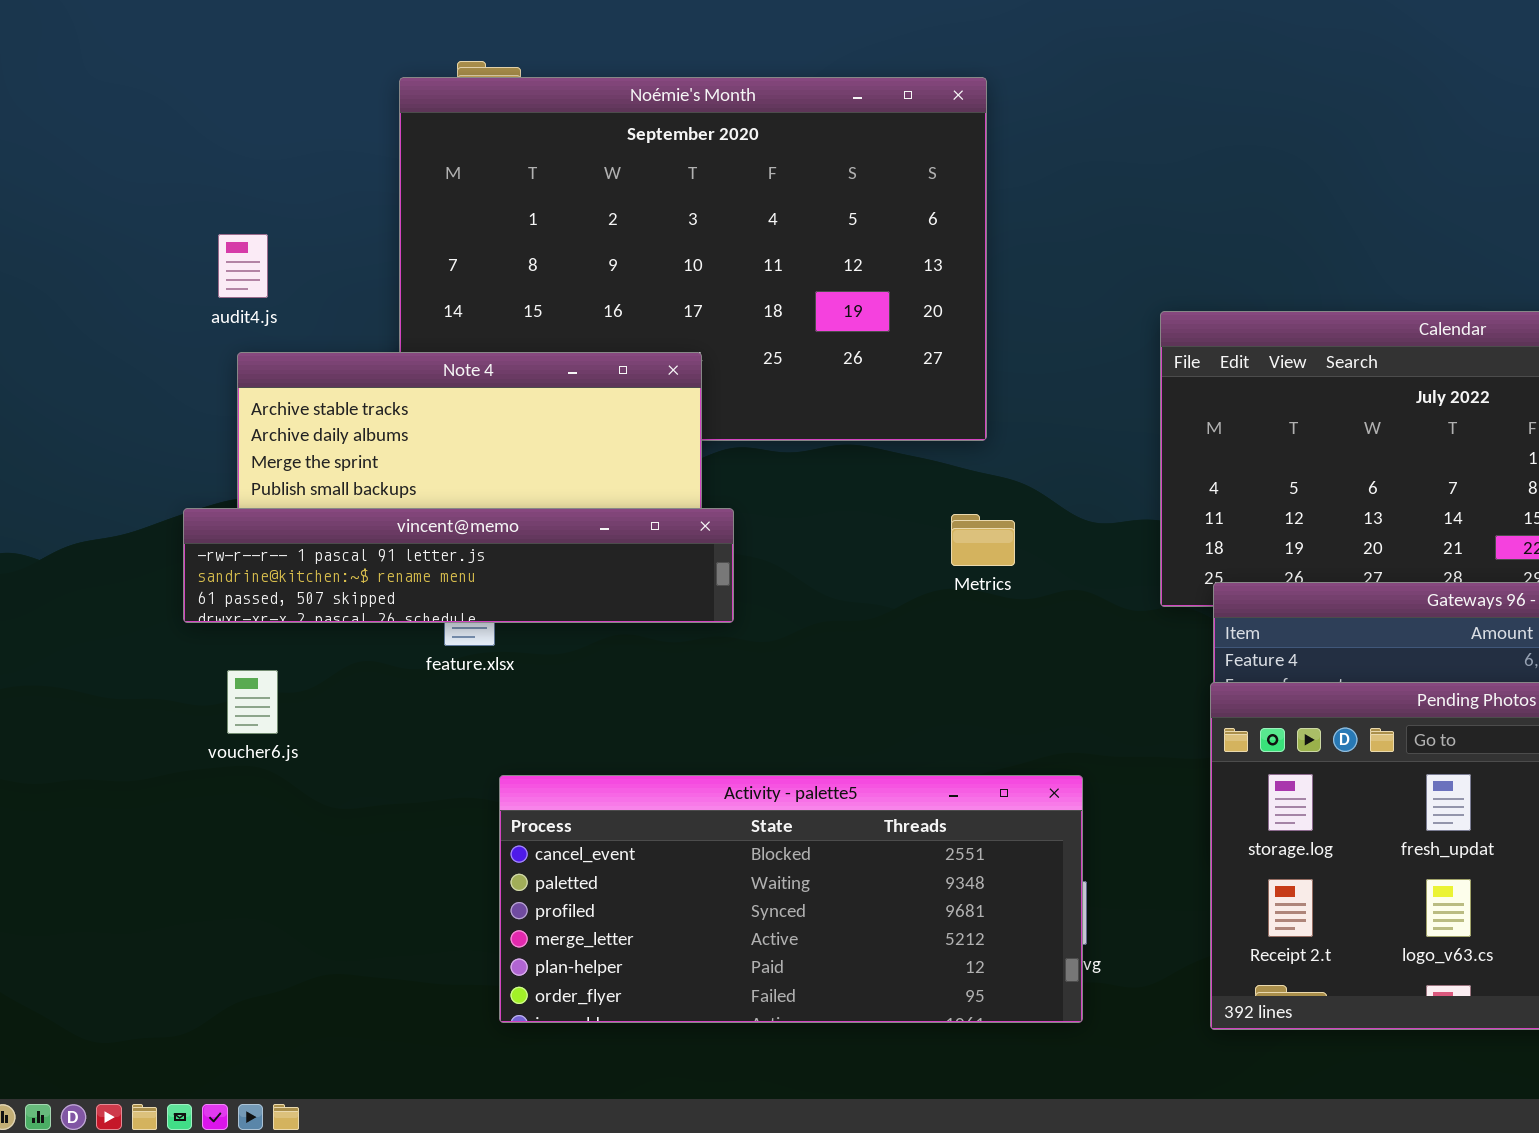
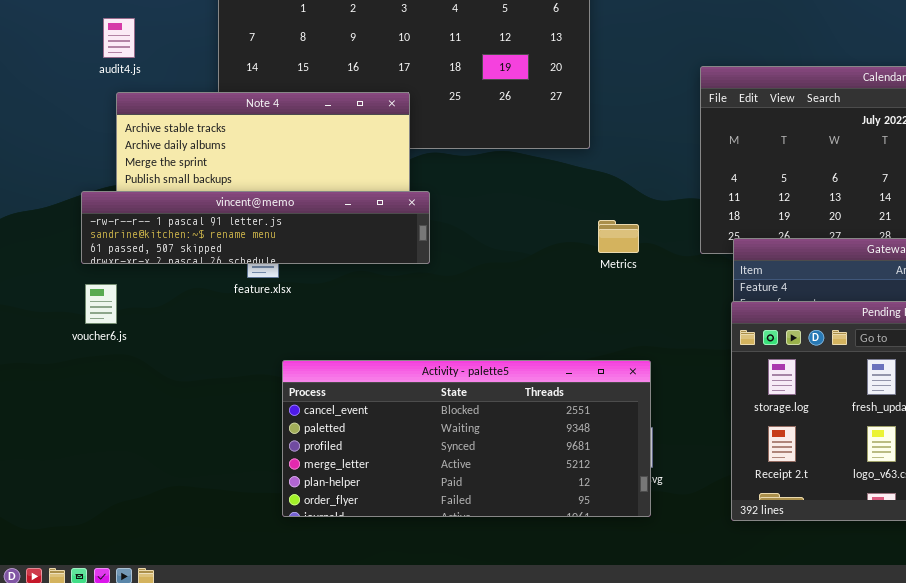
Metrics: [951,514,1015,566] -> [598,220,639,253], moved
voucher6.js: [227,670,278,734] -> [85,284,117,324], moved

